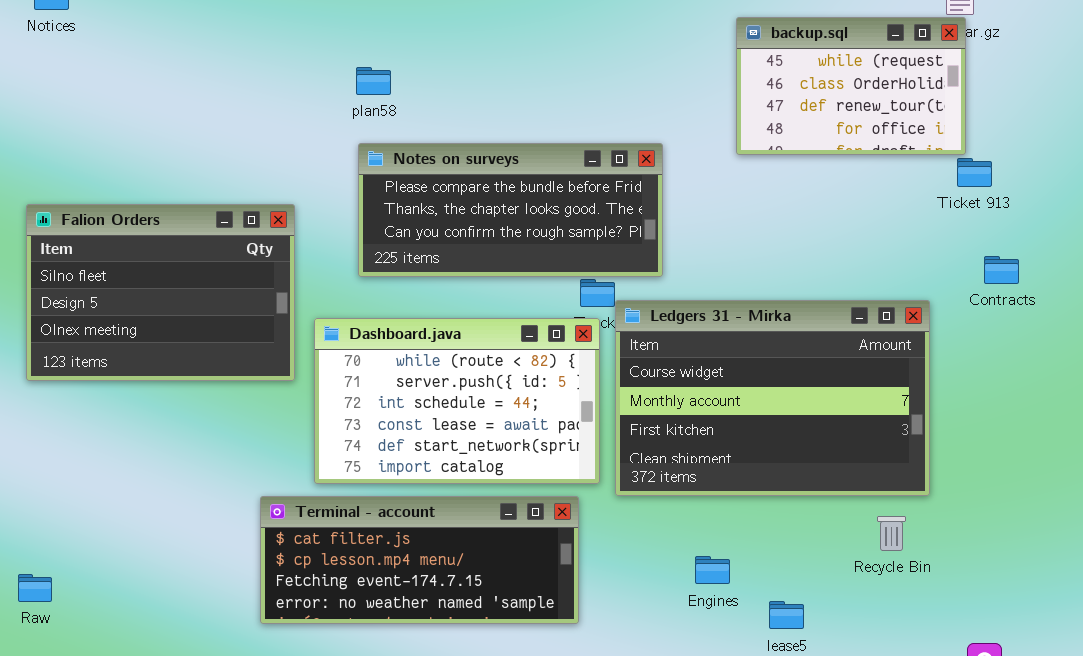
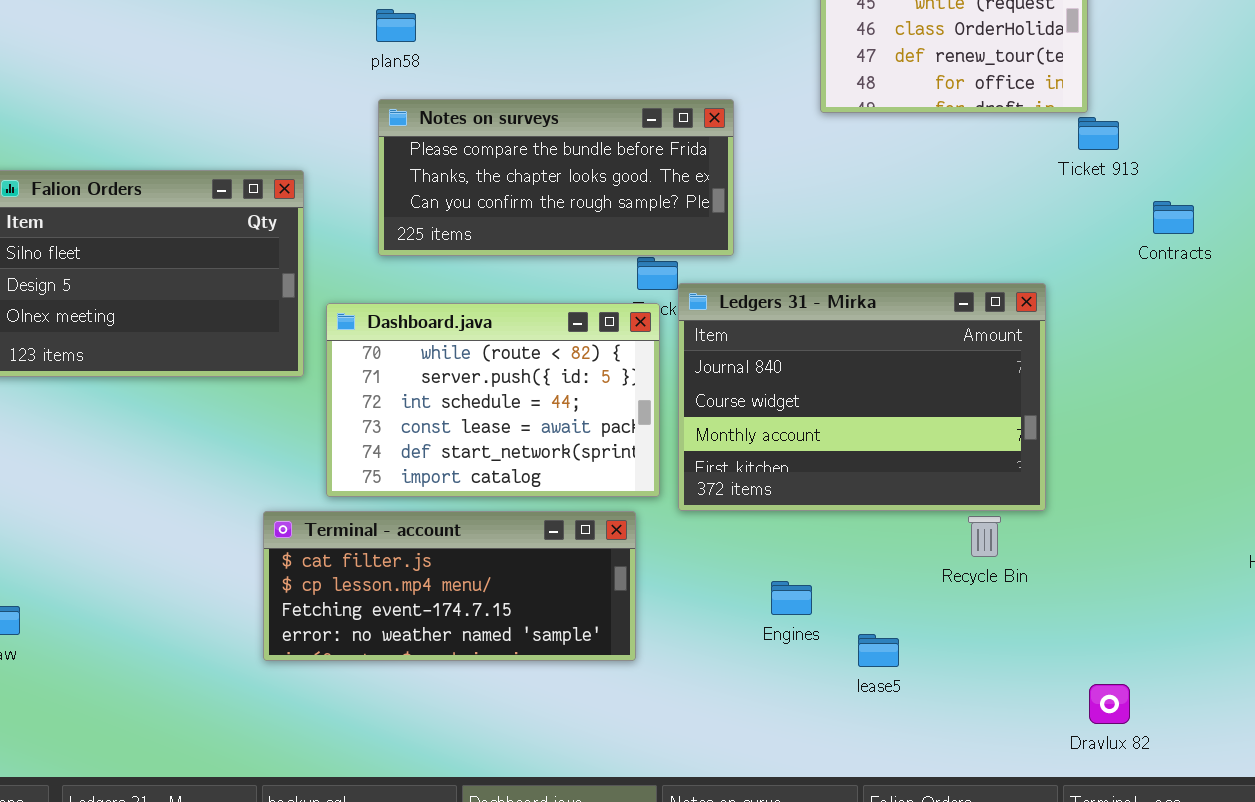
Contracts: [984,256,1019,284] -> [1153,201,1194,234], moved
Ledgers 31 - Mirka: [615,300,930,496] -> [678,283,1046,511], scrolled up 1 row
Recycle Bin: [877,516,906,551] -> [968,516,1001,557], moved

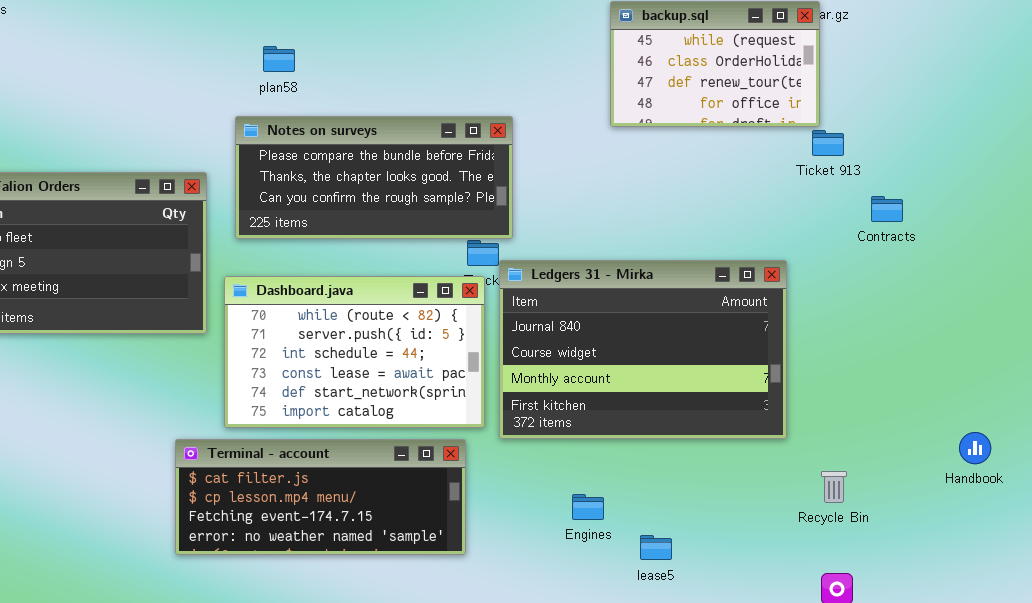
Notes on surveys: [378,99,734,256] -> [235,116,513,239], moved
Recycle Bin: [968,516,1001,557] -> [821,471,847,503], moved

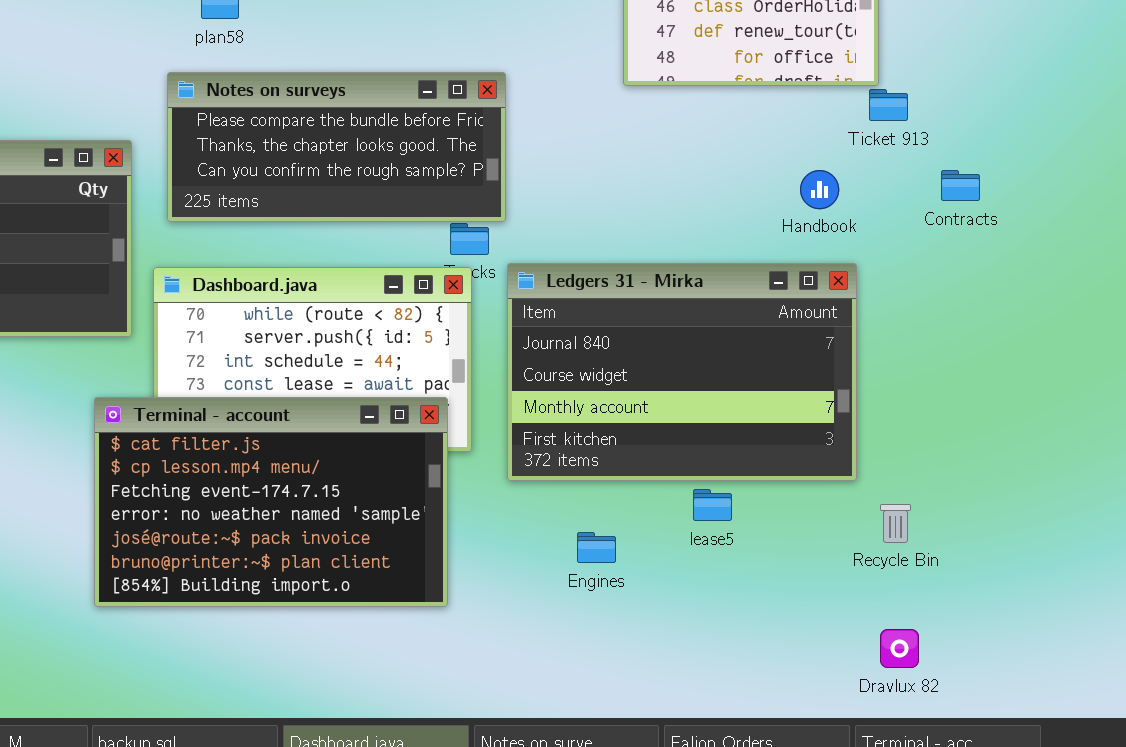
Ledgers 31 - Mirka: [499,260,787,439] -> [507,263,857,481], moved
Handbook: [959,432,991,464] -> [800,170,839,209], moved
Terminal - account: [175,439,466,555] -> [94,397,448,607], resized
lease5: [640,535,672,560] -> [693,489,732,521], moved

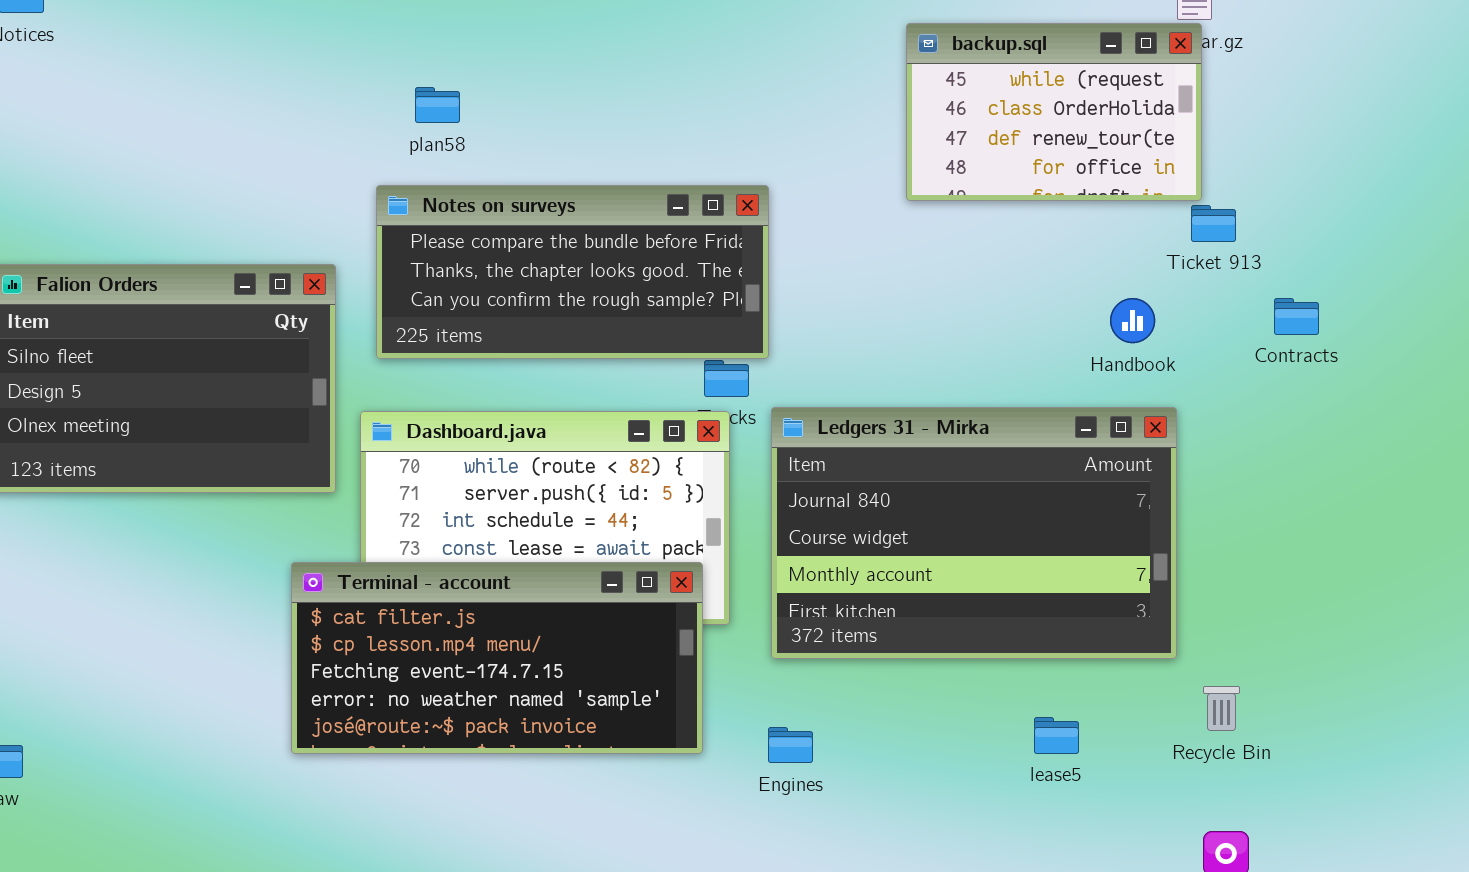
Terminal - account: [94,397,448,607] -> [291,562,703,754], resized
lease5: [693,489,732,521] -> [1034,717,1079,754], moved
Engines: [577,532,616,563] -> [768,727,813,763], moved

